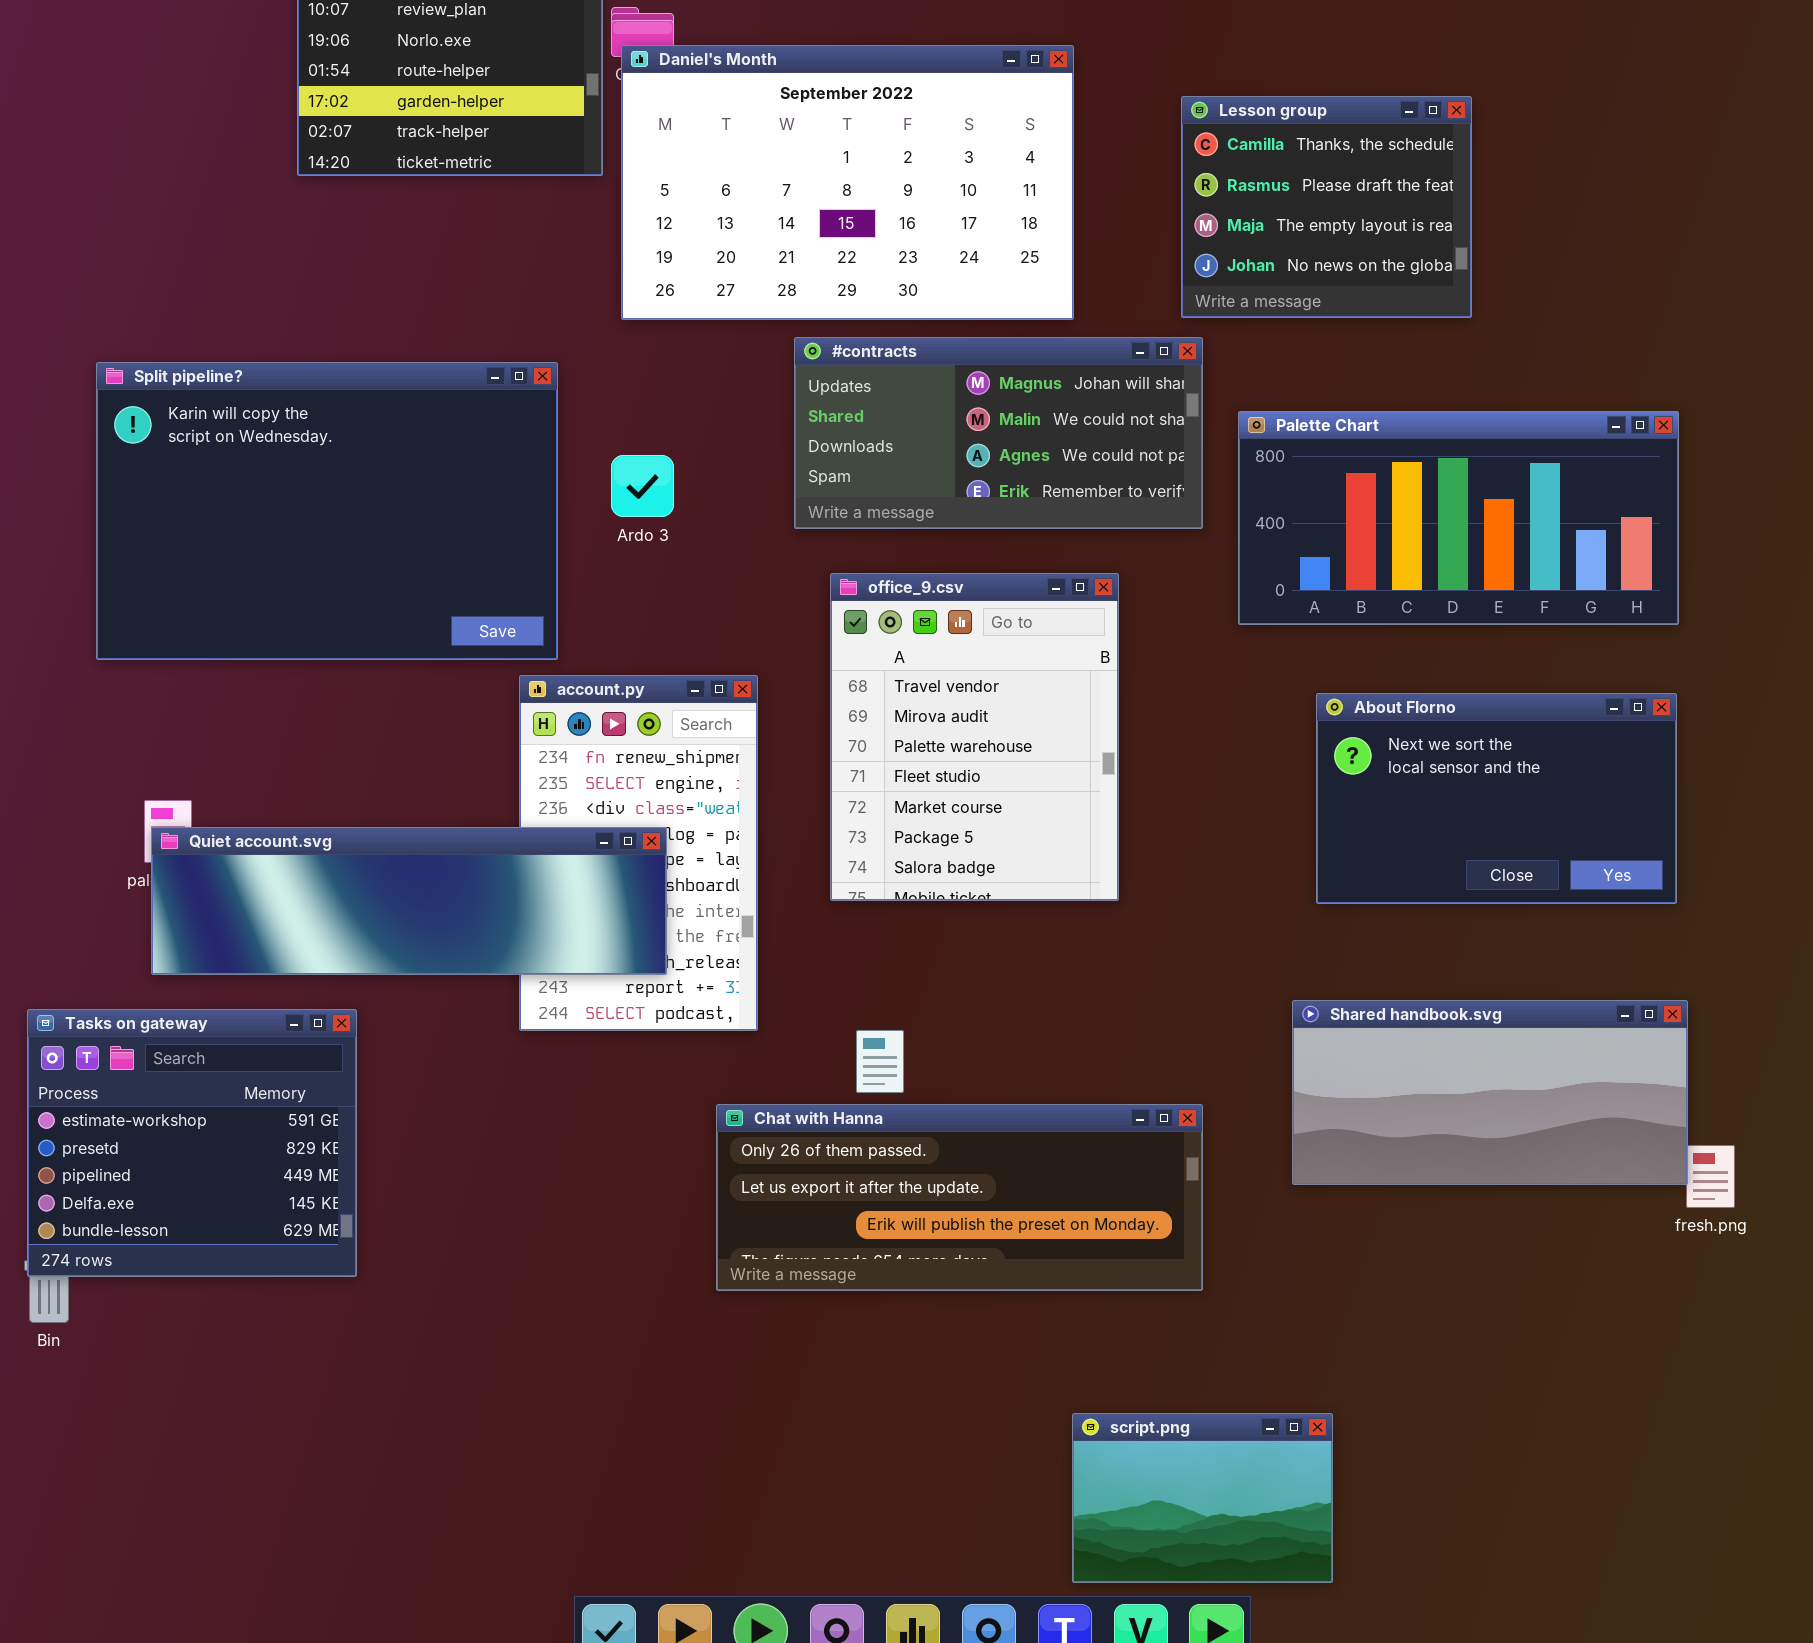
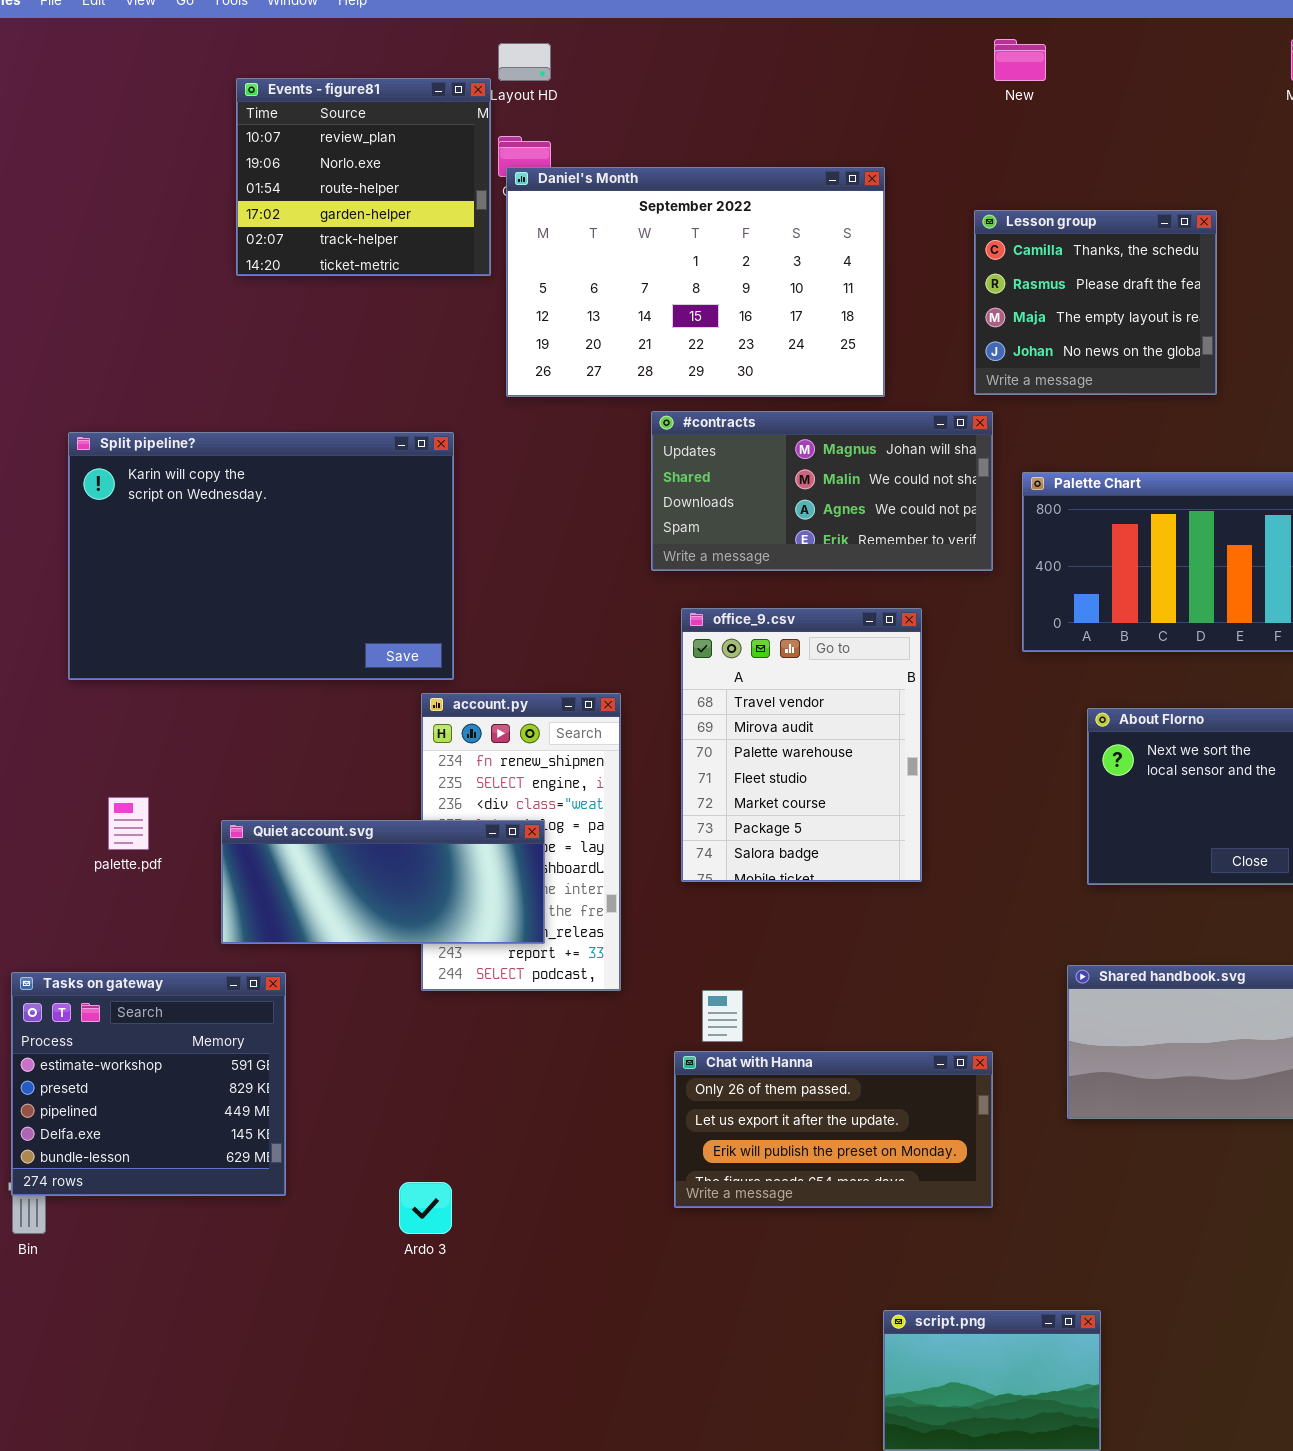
Ardo 3: [611,455,674,517] -> [399,1182,452,1234], moved
Quiet account.svg: [151,827,667,975] -> [221,820,545,944], resized
Chat with Hanna: [716,1104,1203,1291] -> [674,1051,993,1208], resized

